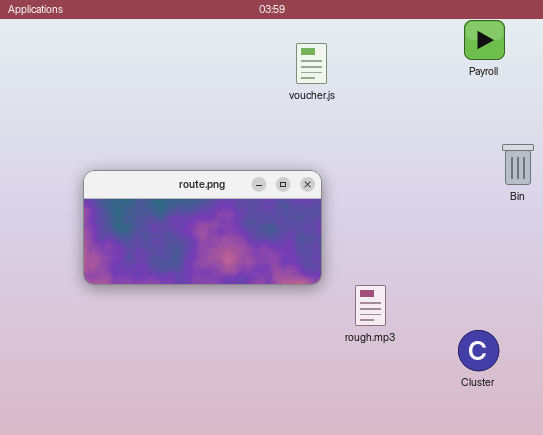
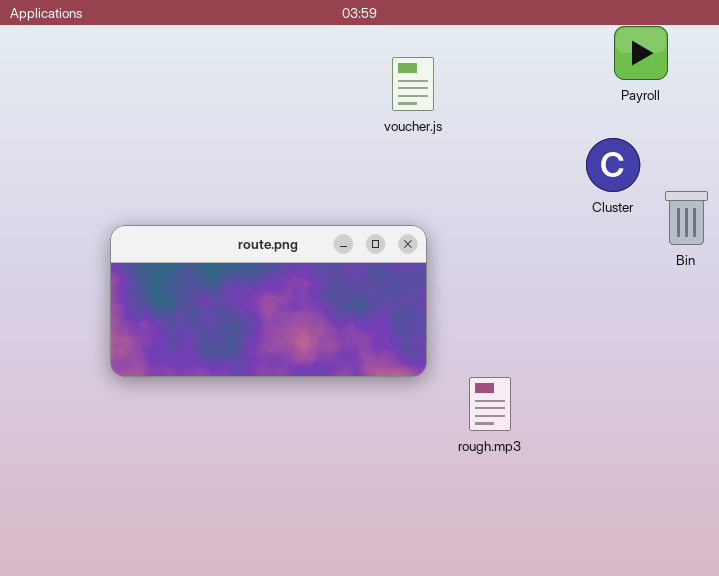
Cluster: [458,330,499,371] -> [586,138,640,192], moved

